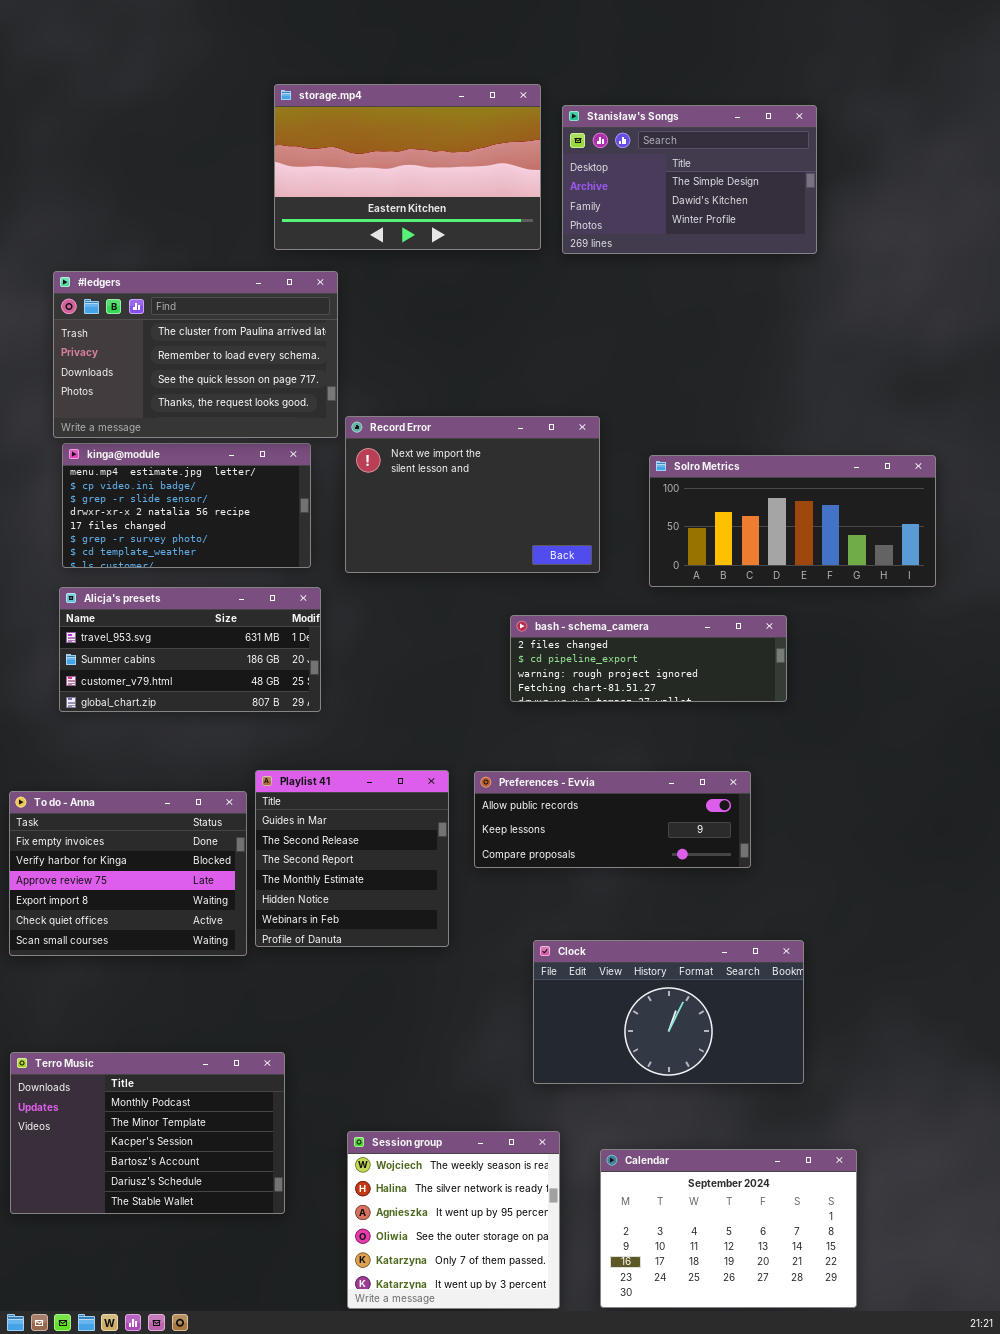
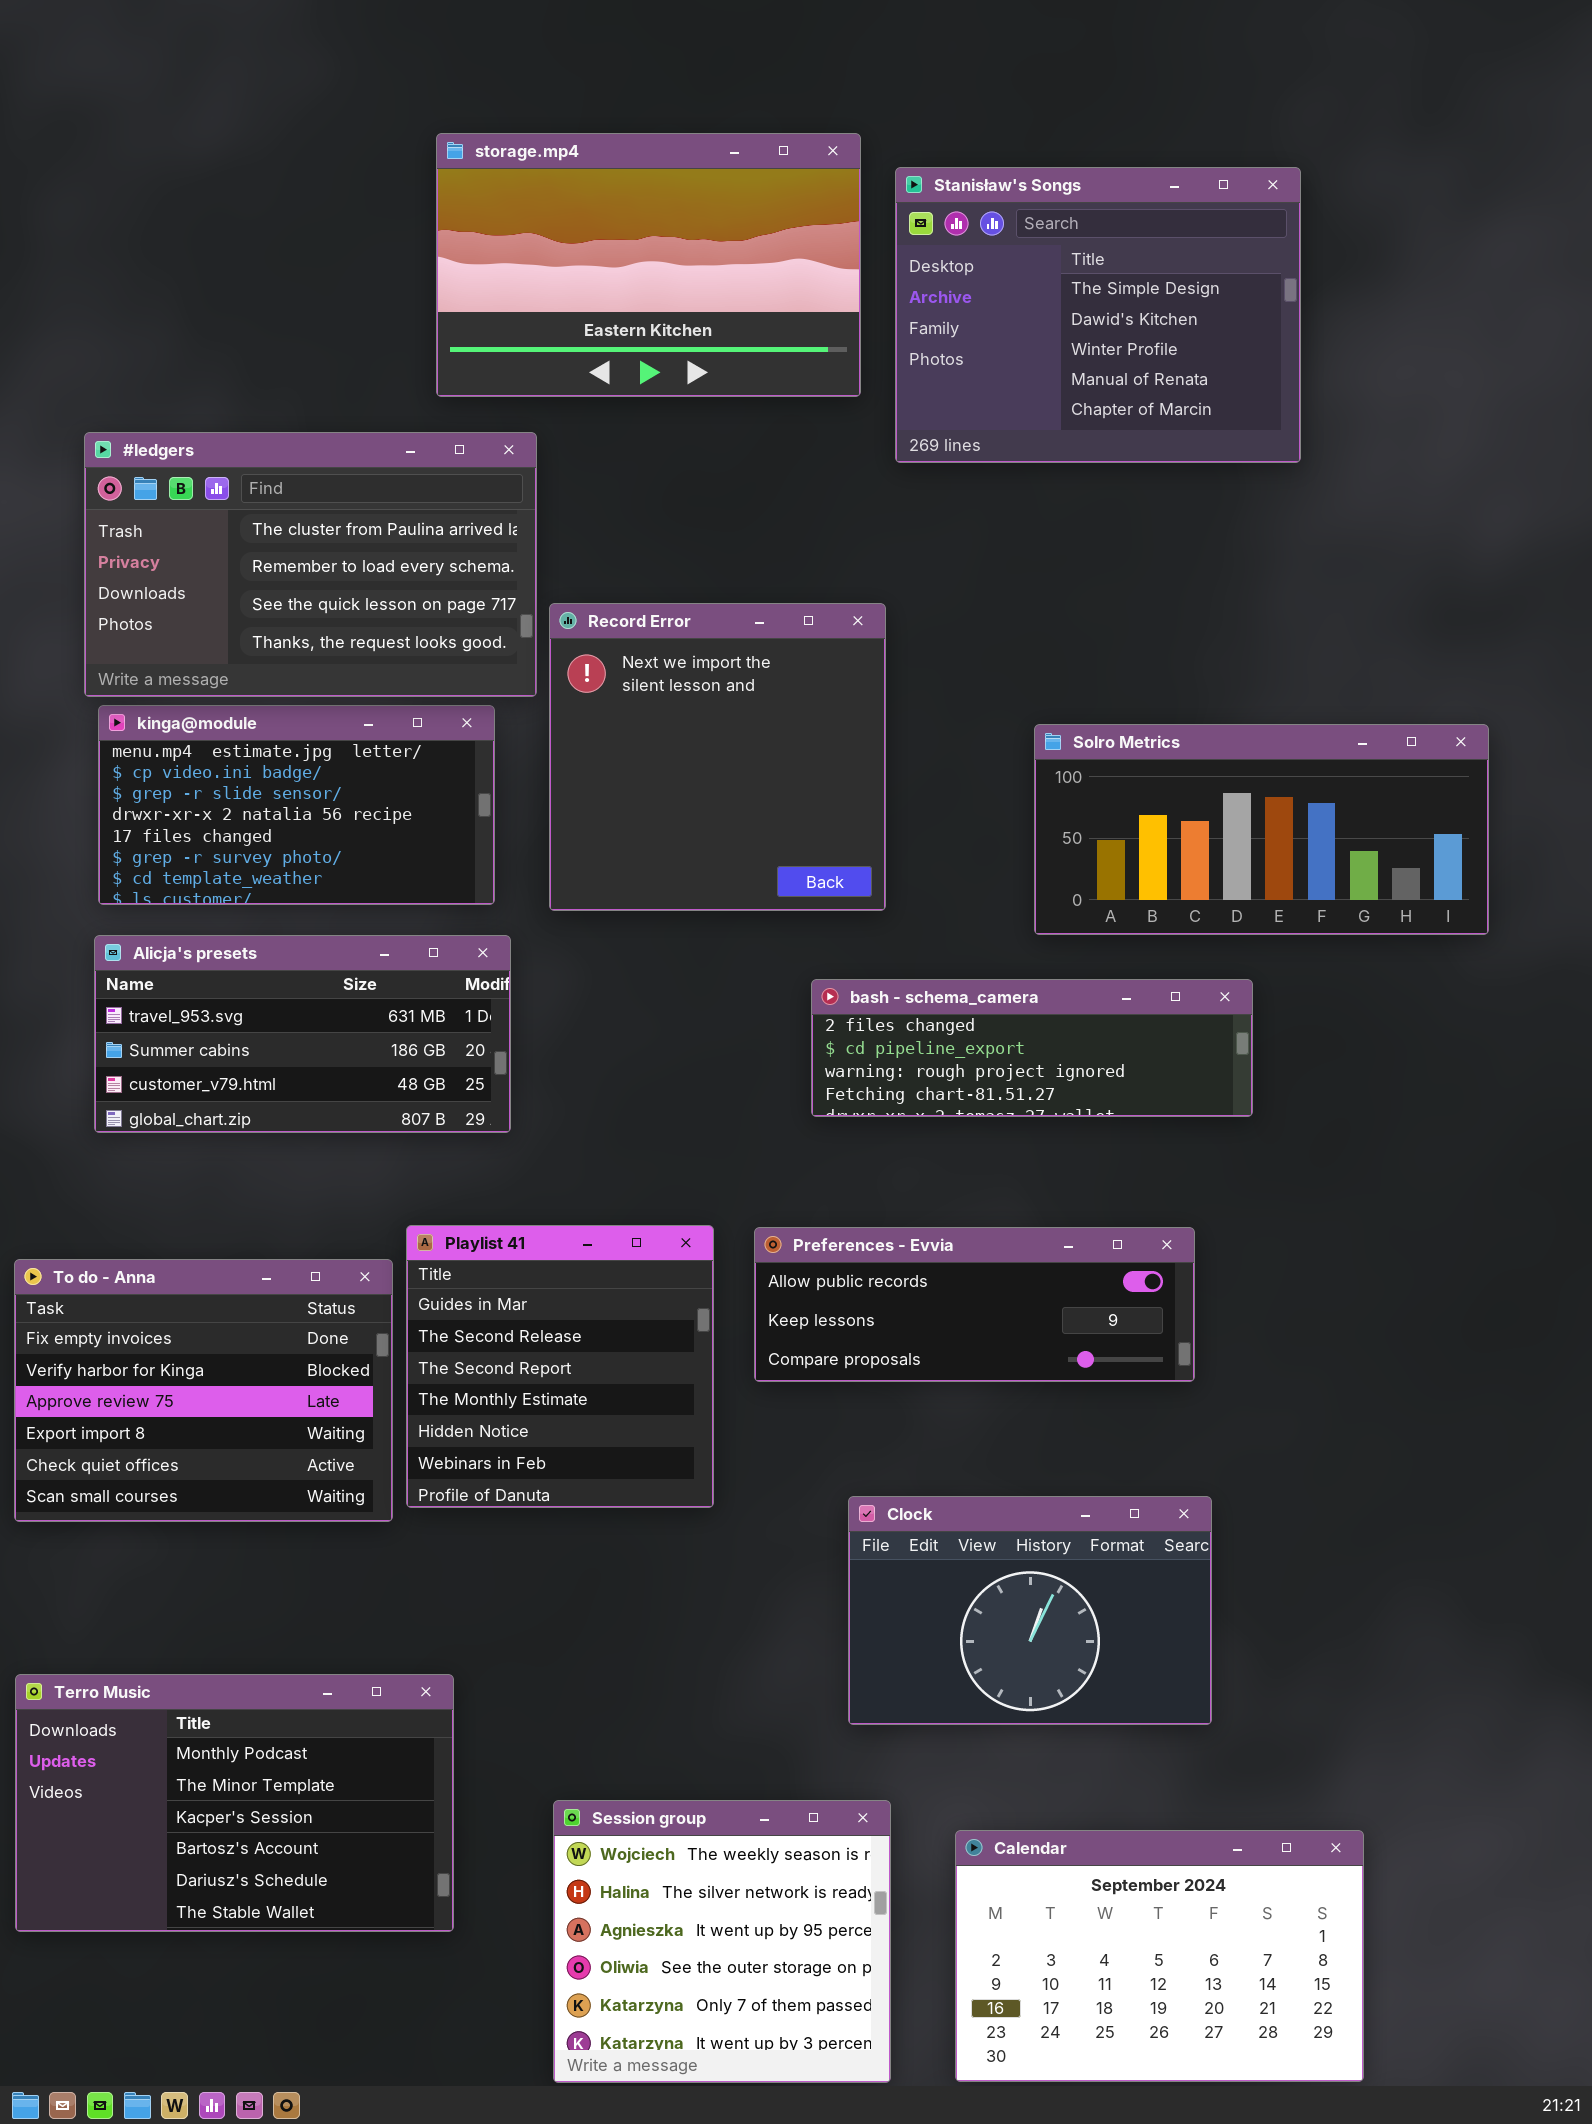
Stanisław's Songs: [562,105,817,254] -> [895,167,1301,463], resized
Record Error: [345,416,600,573] -> [549,603,886,911], resized
Clock: [533,940,804,1084] -> [848,1496,1212,1725], resized

